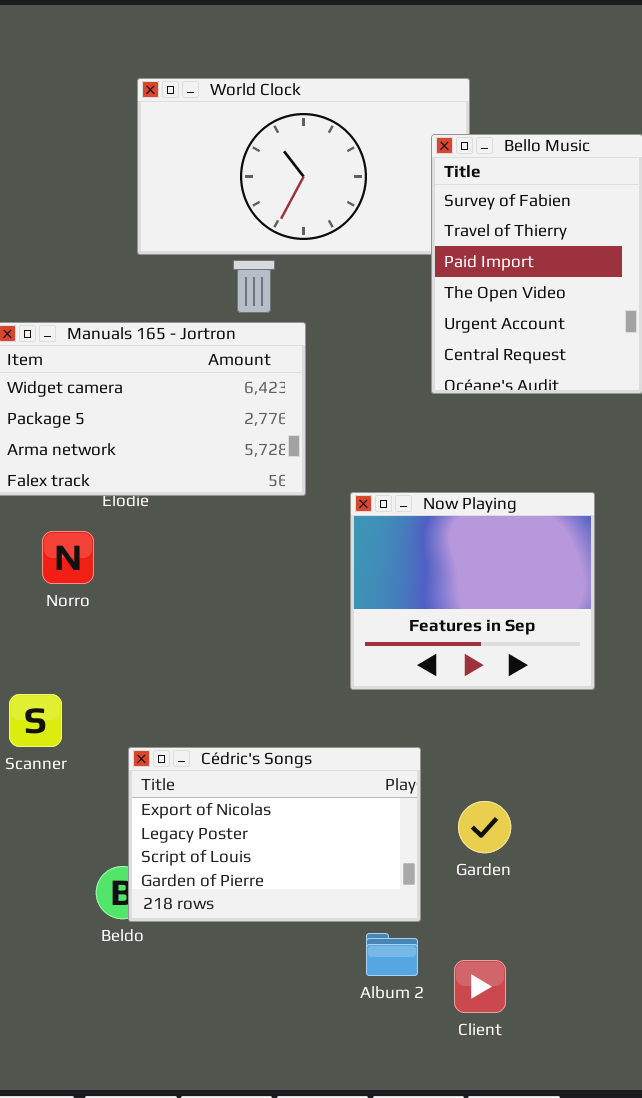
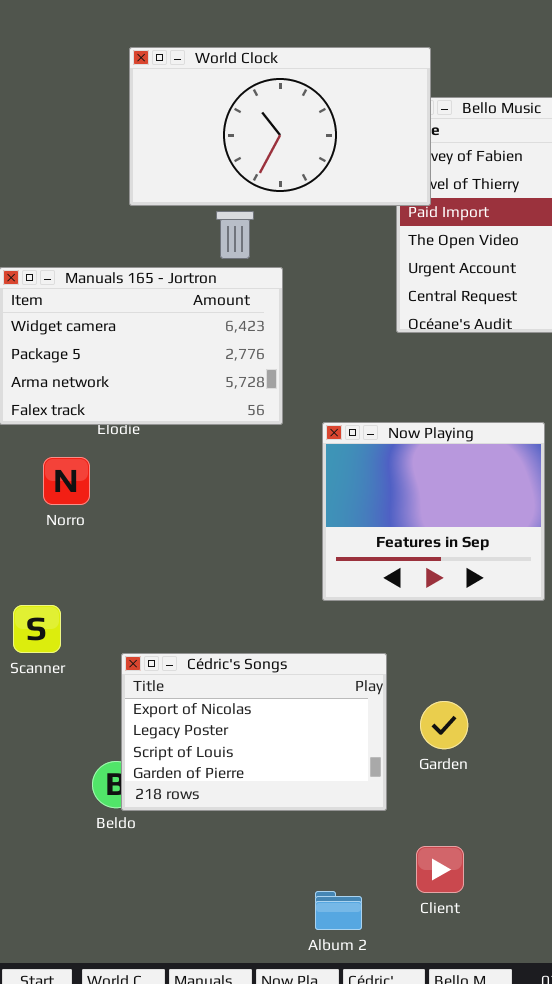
World Clock: [137,78,470,255] -> [129,47,431,206], raised
Album 2: [366,933,418,976] -> [315,891,362,930], moved

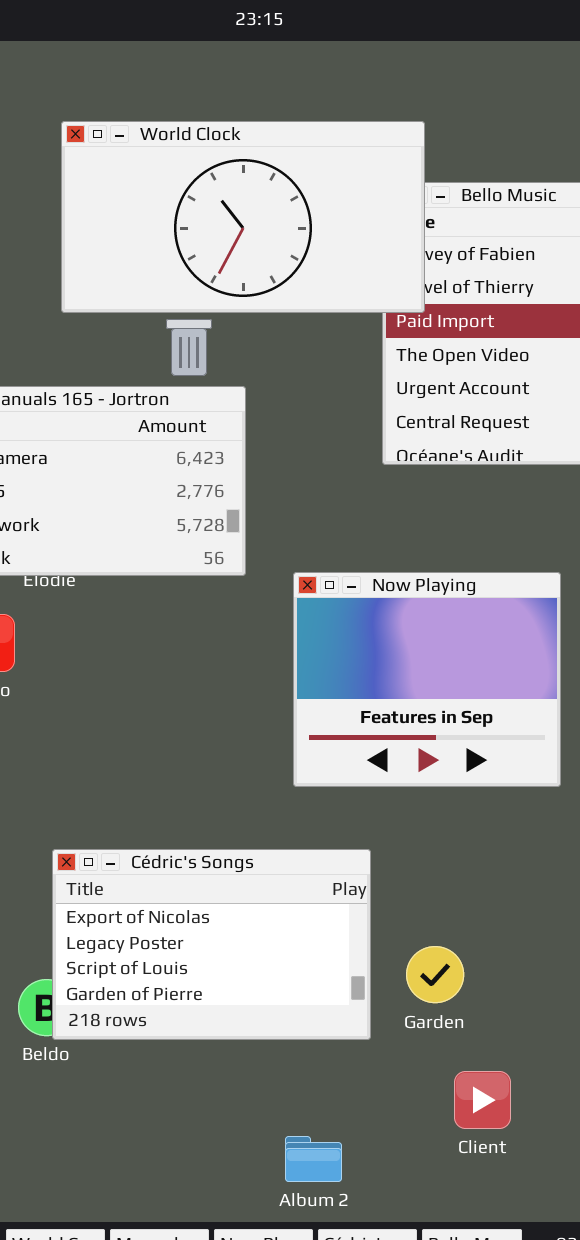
Garden: [420,701,468,749] -> [406,946,464,1003], moved
Client: [416,846,464,893] -> [454,1071,511,1129], moved

